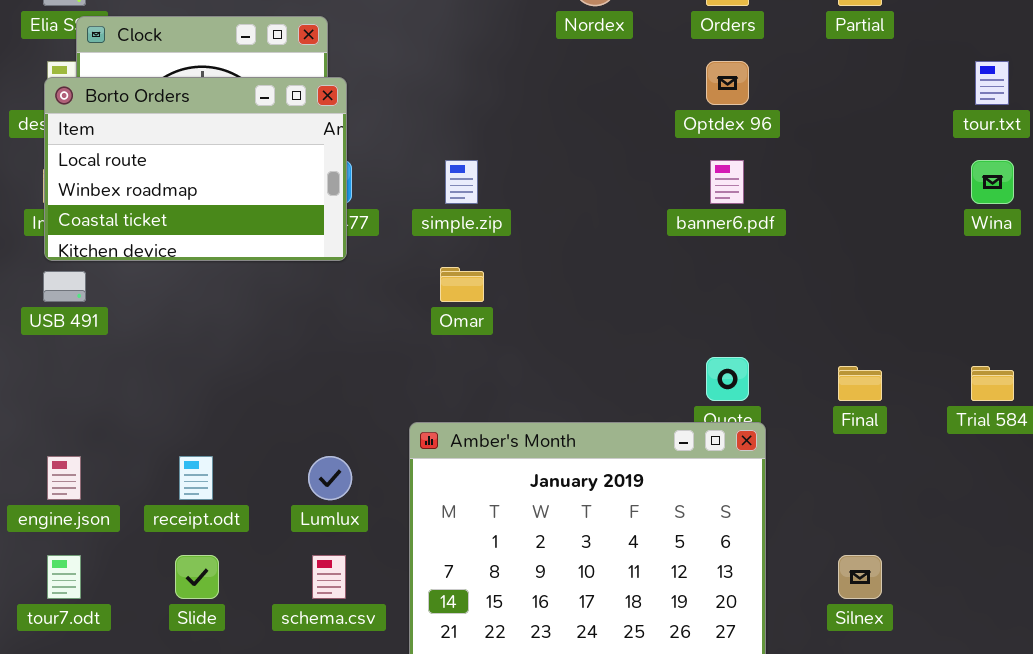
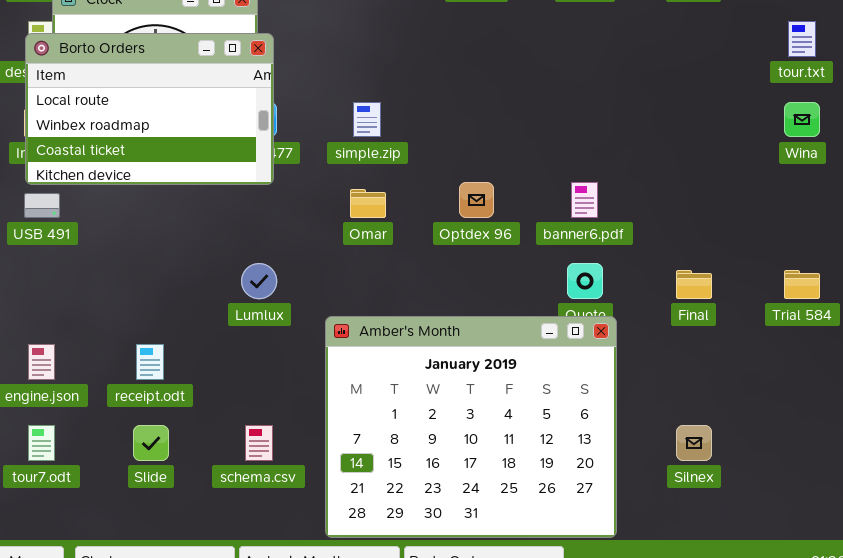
Optdex 96: [706,61,749,105] -> [459,182,494,218], moved
banner6.pdf: [710,160,744,204] -> [571,182,598,218], moved
Lumlux: [308,456,352,500] -> [241,263,277,299], moved

